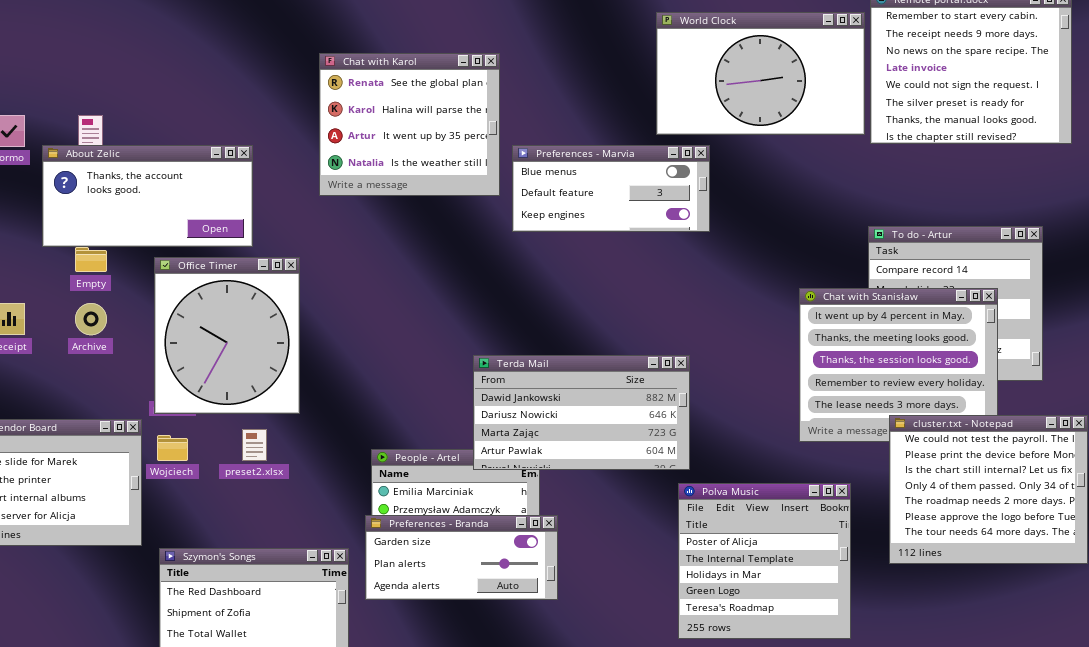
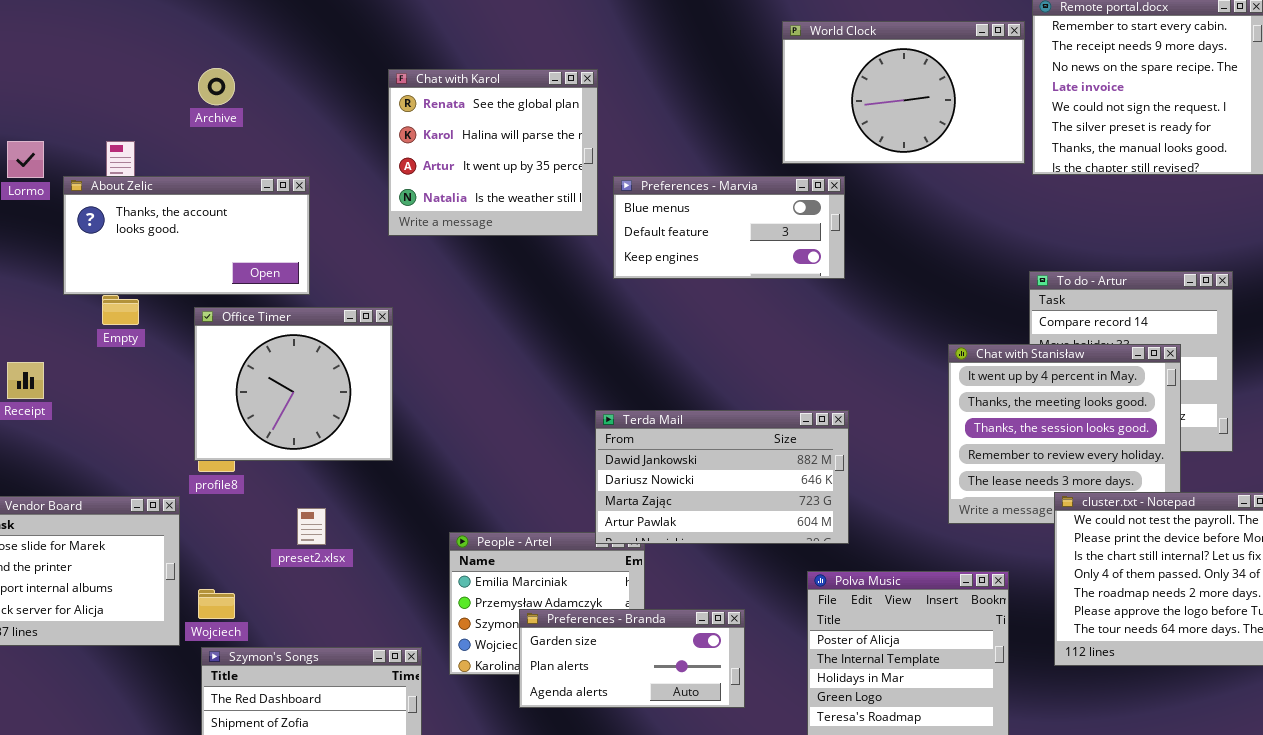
Office Timer: [154,257,300,414] -> [194,307,393,461], resized
Archive: [75,303,107,335] -> [198,68,235,105], moved
Terda Mail: [473,355,690,470] -> [595,410,849,544], moved
Wojciech: [157,435,188,461] -> [198,589,235,619], moved
Preferences - Branda: [365,515,558,600] -> [519,609,745,708], moved

